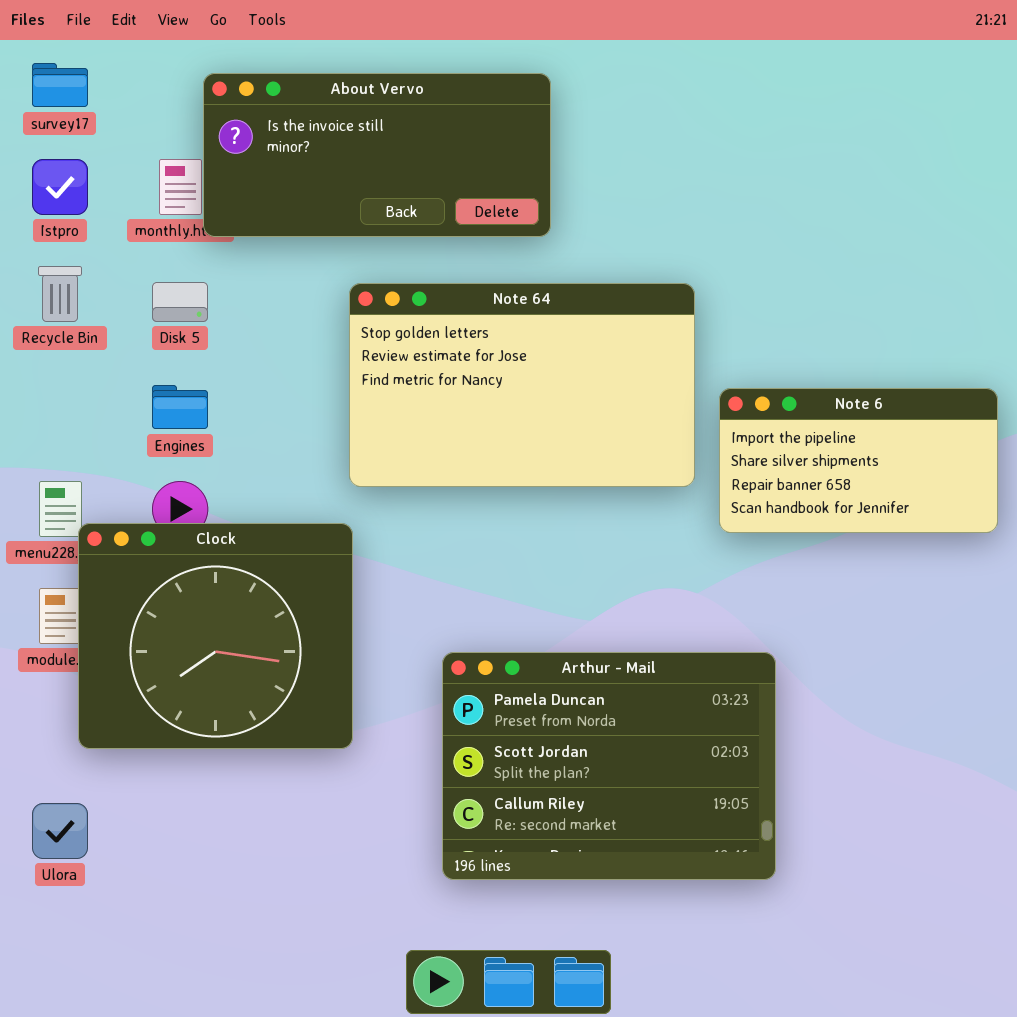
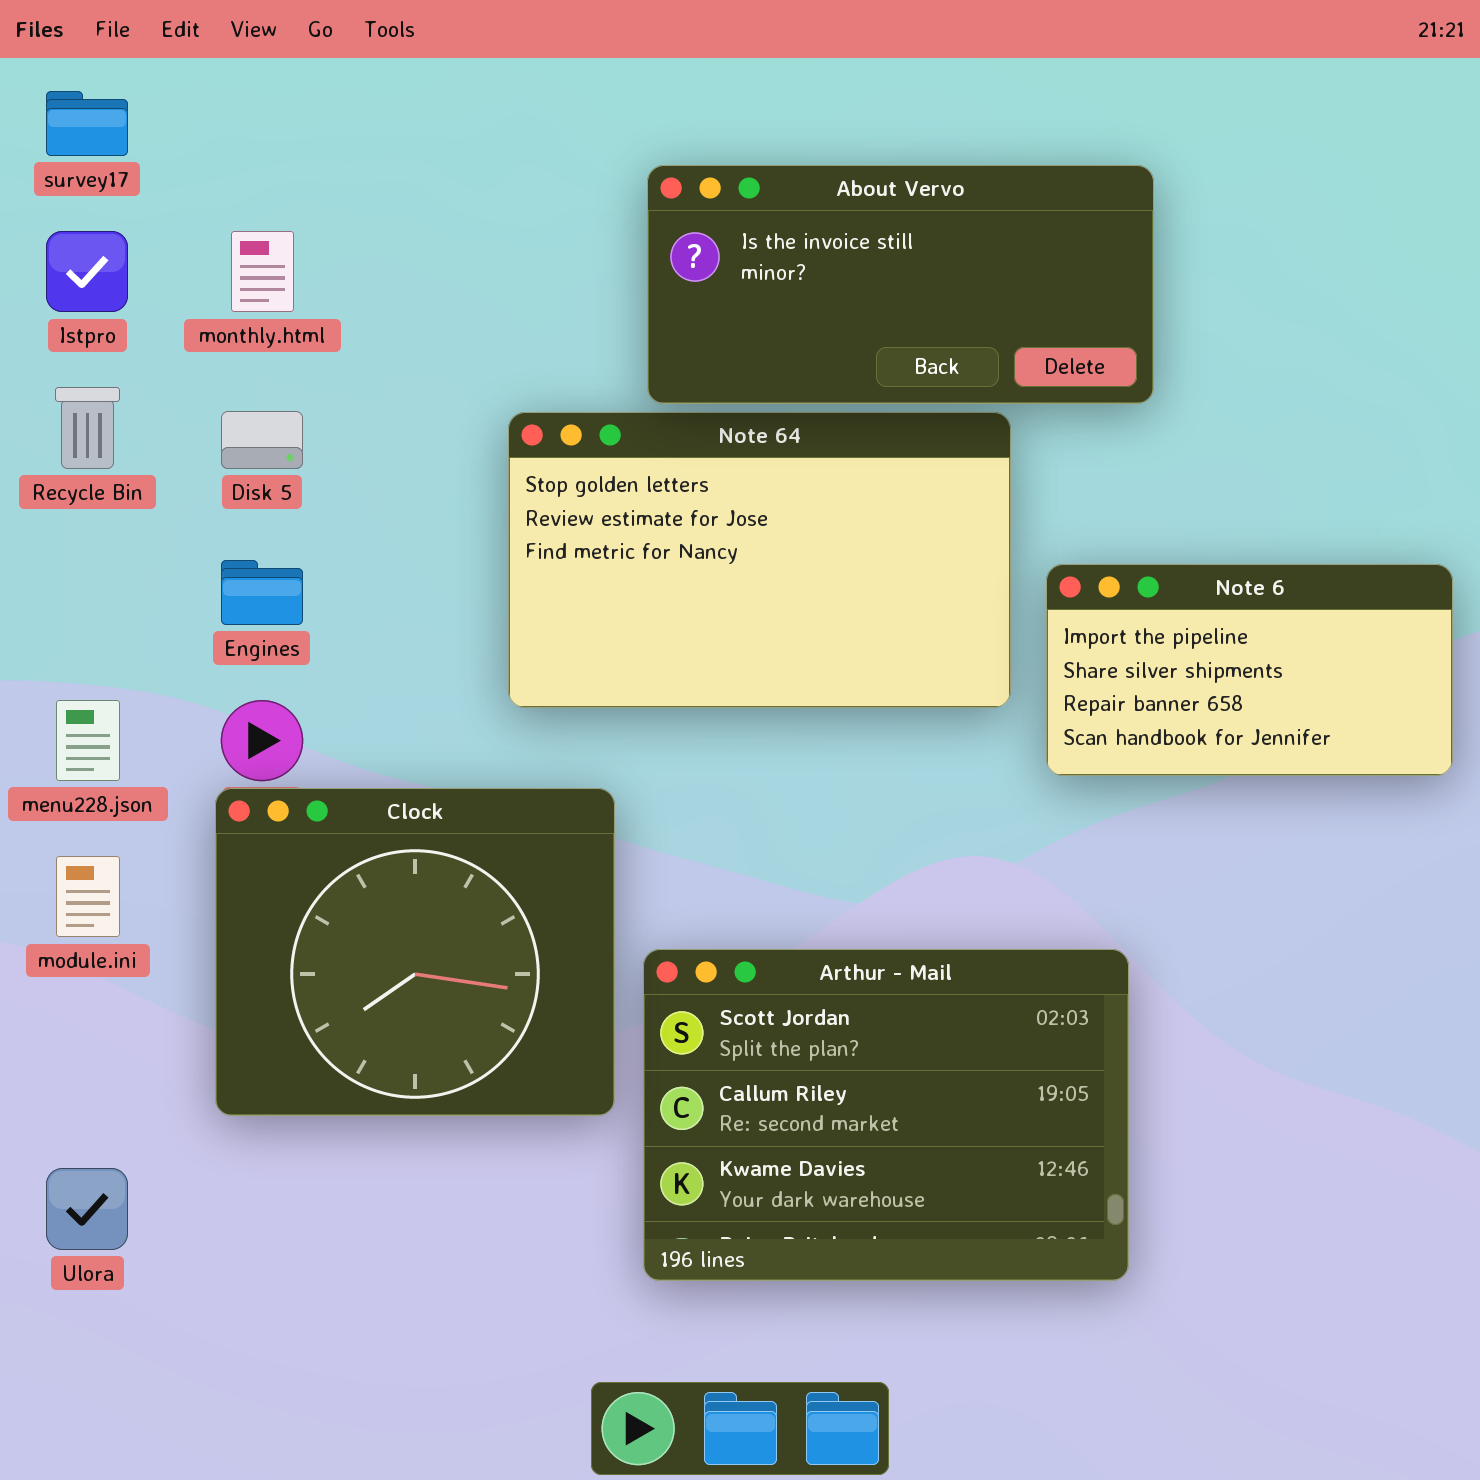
About Vervo: [203,73,551,237] -> [647,165,1154,404], moved
Clock: [78,523,353,749] -> [215,788,615,1116], moved
Arthur - Mail: [442,652,776,880] -> [643,949,1129,1281], scrolled down 1 row

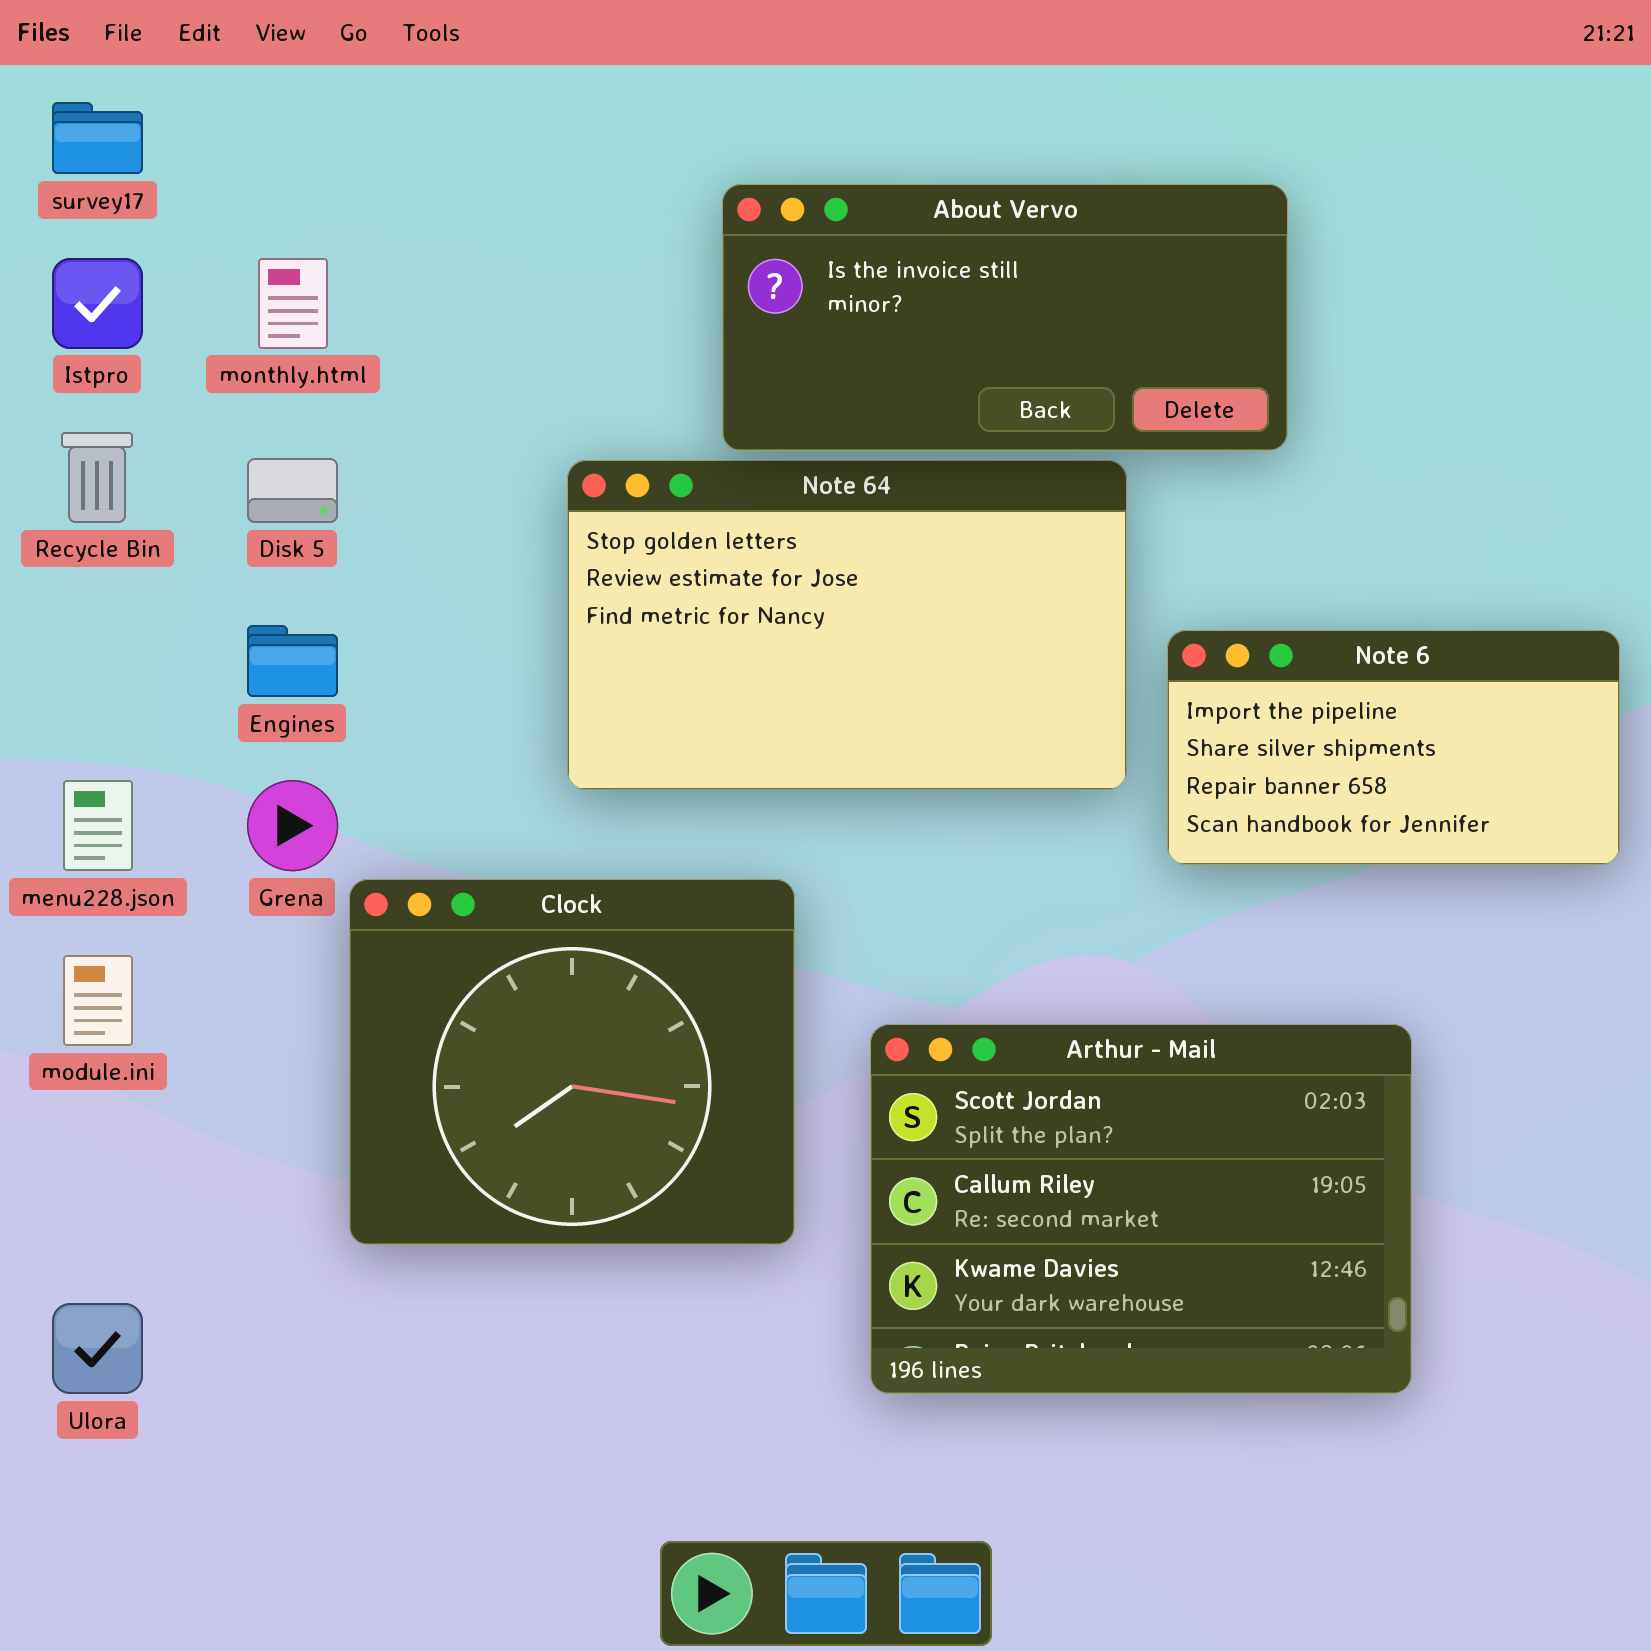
Clock: [215,788,615,1116] -> [349,879,795,1245], moved
Arthur - Mail: [643,949,1129,1281] -> [870,1024,1412,1394], moved

